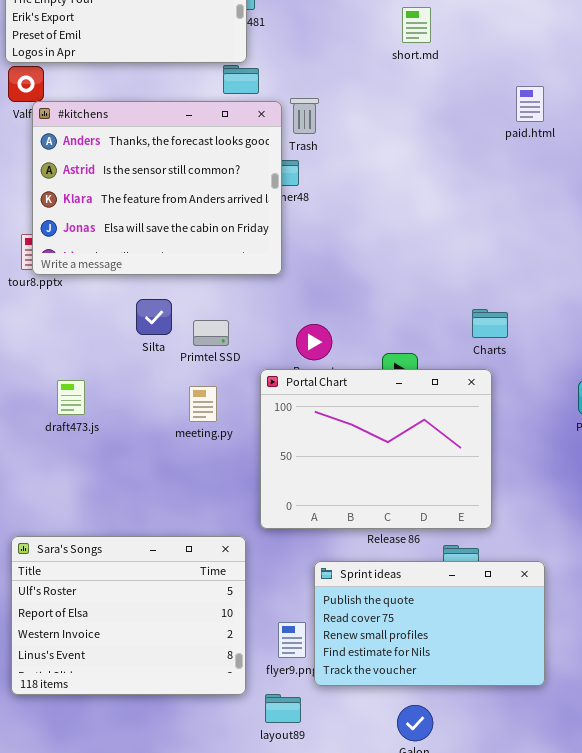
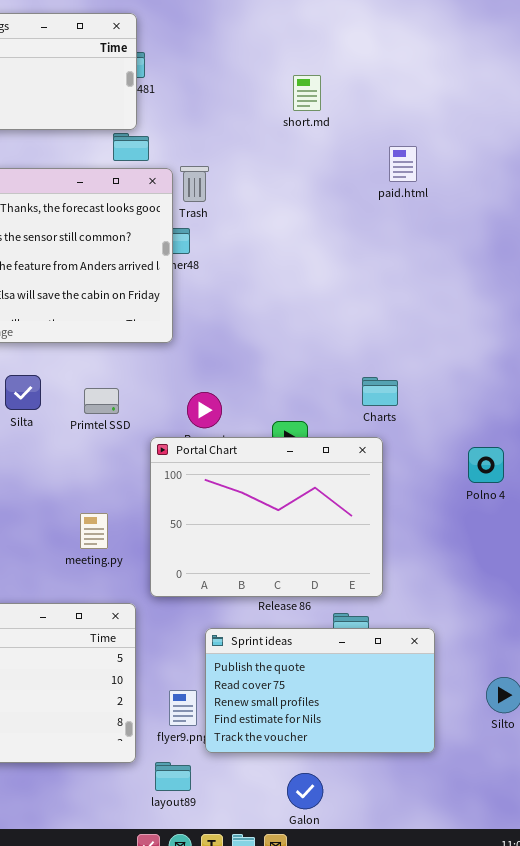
paid.html: [516,86,544,122] -> [389,146,417,182], moved
Silta: [136,299,172,335] -> [5,375,41,410], moved
meeting.py: [189,386,217,422] -> [80,513,108,549], moved

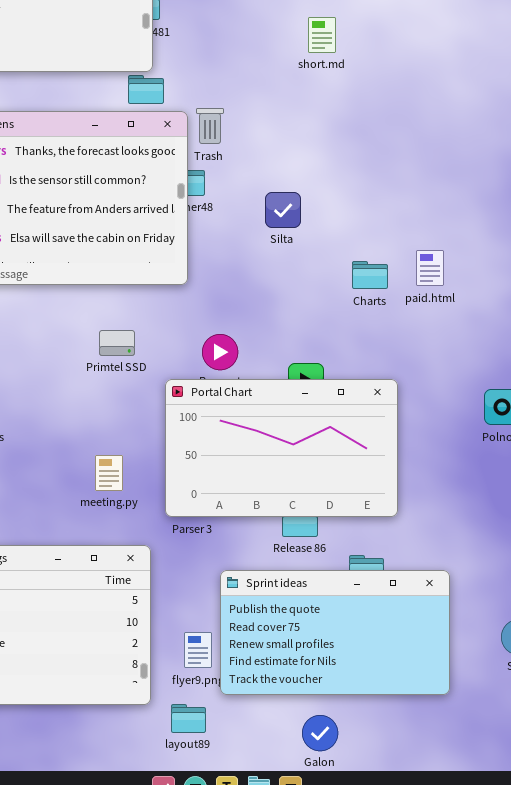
paid.html: [389,146,417,182] -> [416,250,444,286], moved
Silta: [5,375,41,410] -> [265,192,301,228], moved
Charts: [362,377,398,406] -> [352,261,388,289], moved
Portal Chart: [150,437,383,597] -> [165,379,398,517], resized

